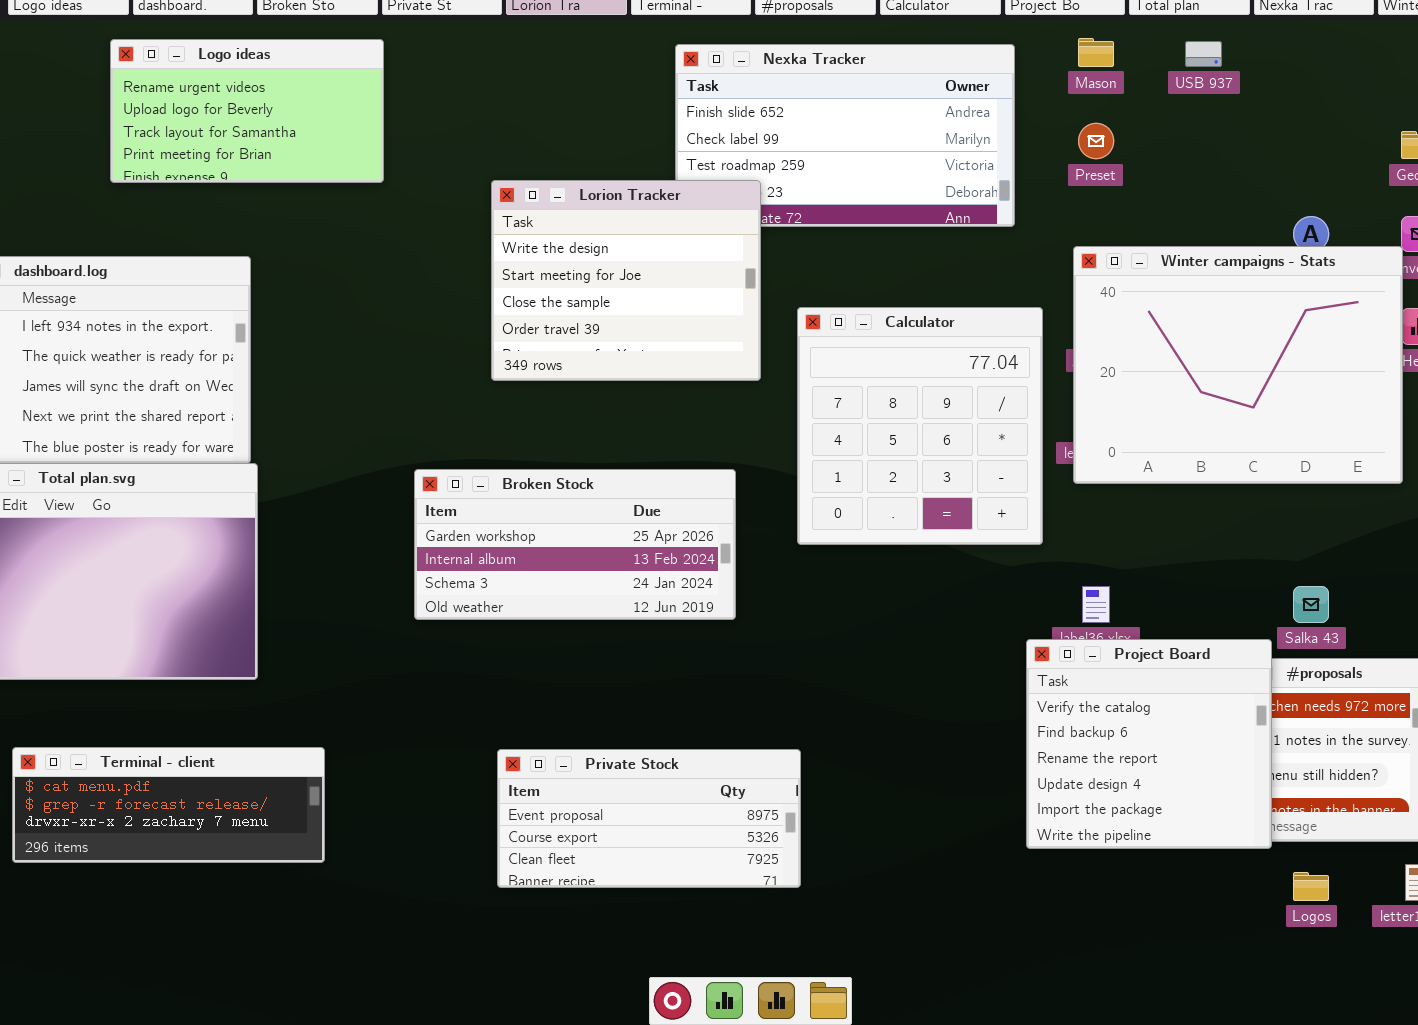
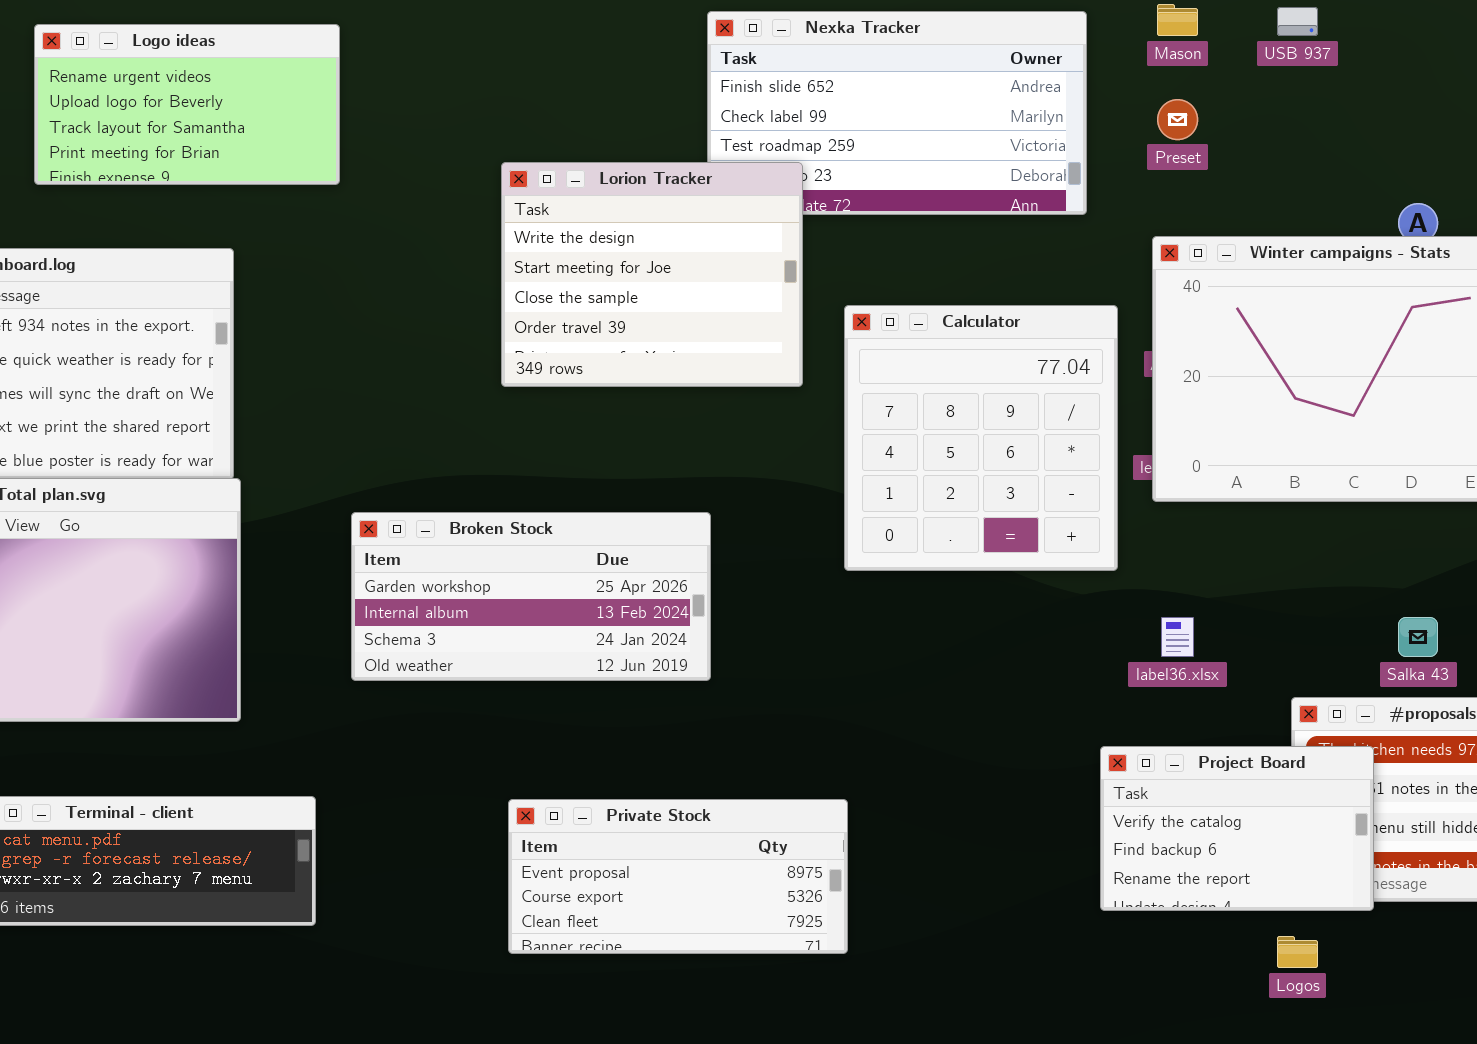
Logo ideas: [110,39,384,183] -> [34,24,340,185], moved
Broken Stock: [414,469,736,620] -> [351,512,711,681], moved
Project Board: [1026,639,1272,849] -> [1100,746,1374,911], resized
Logos: [1293,872,1329,901] -> [1277,936,1318,968], moved

